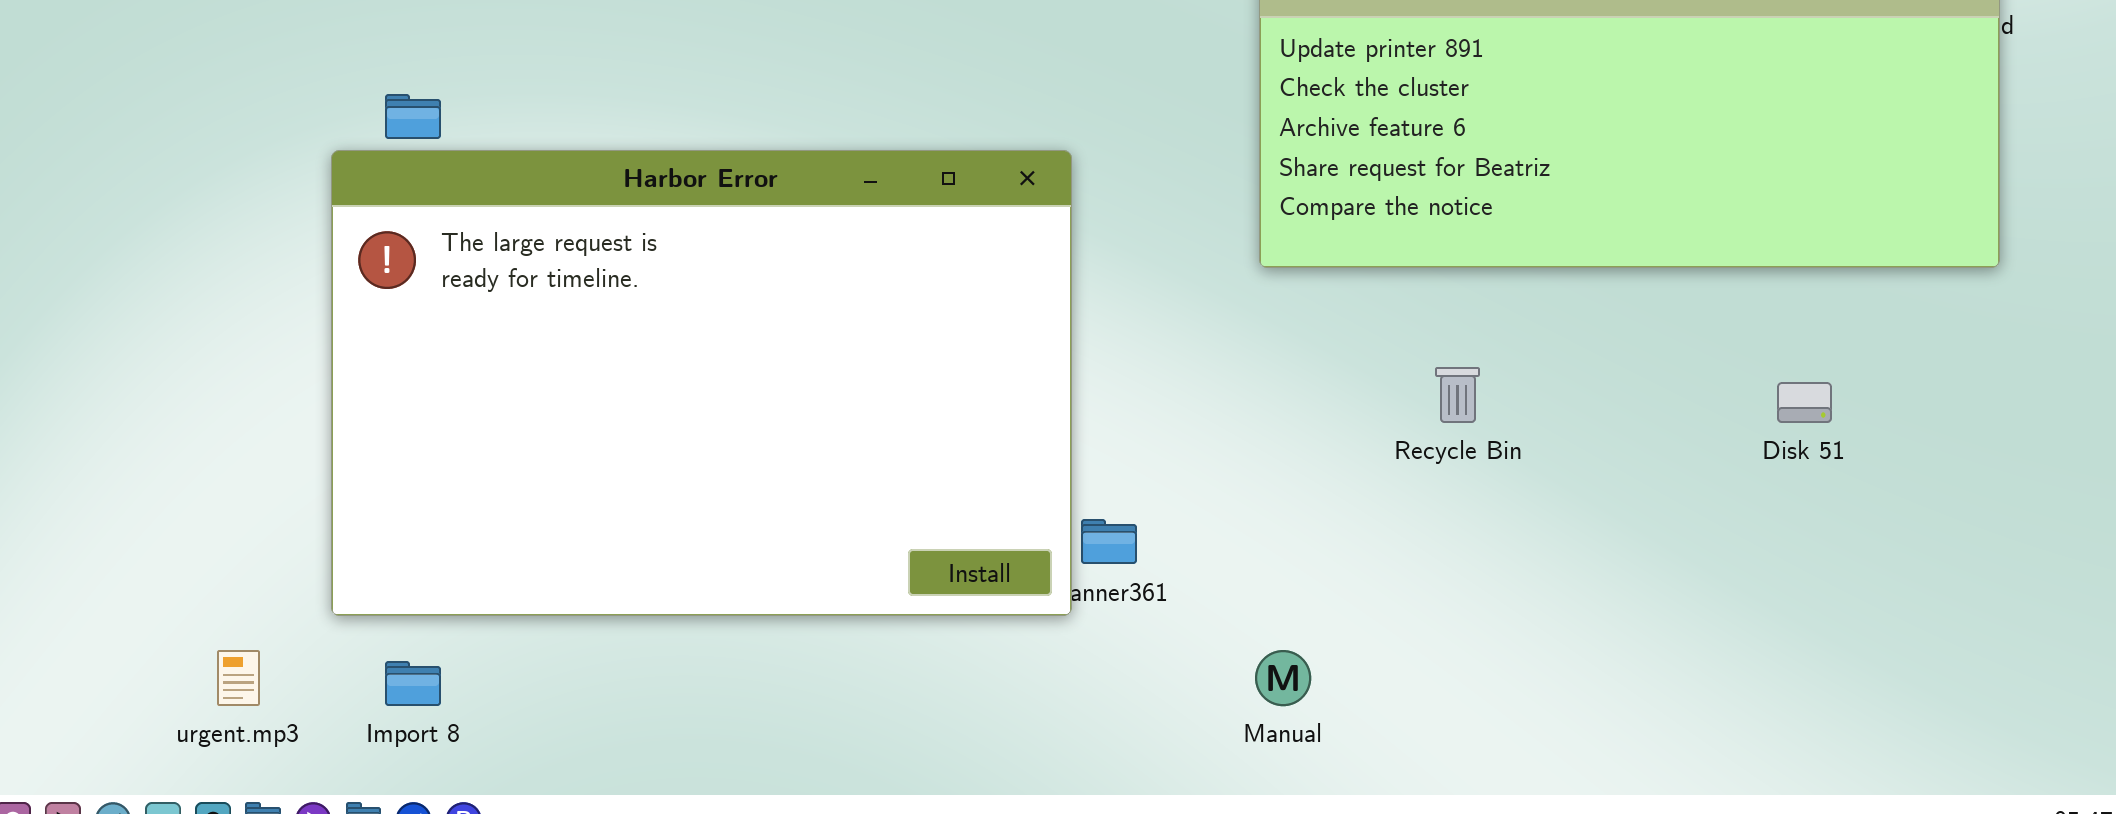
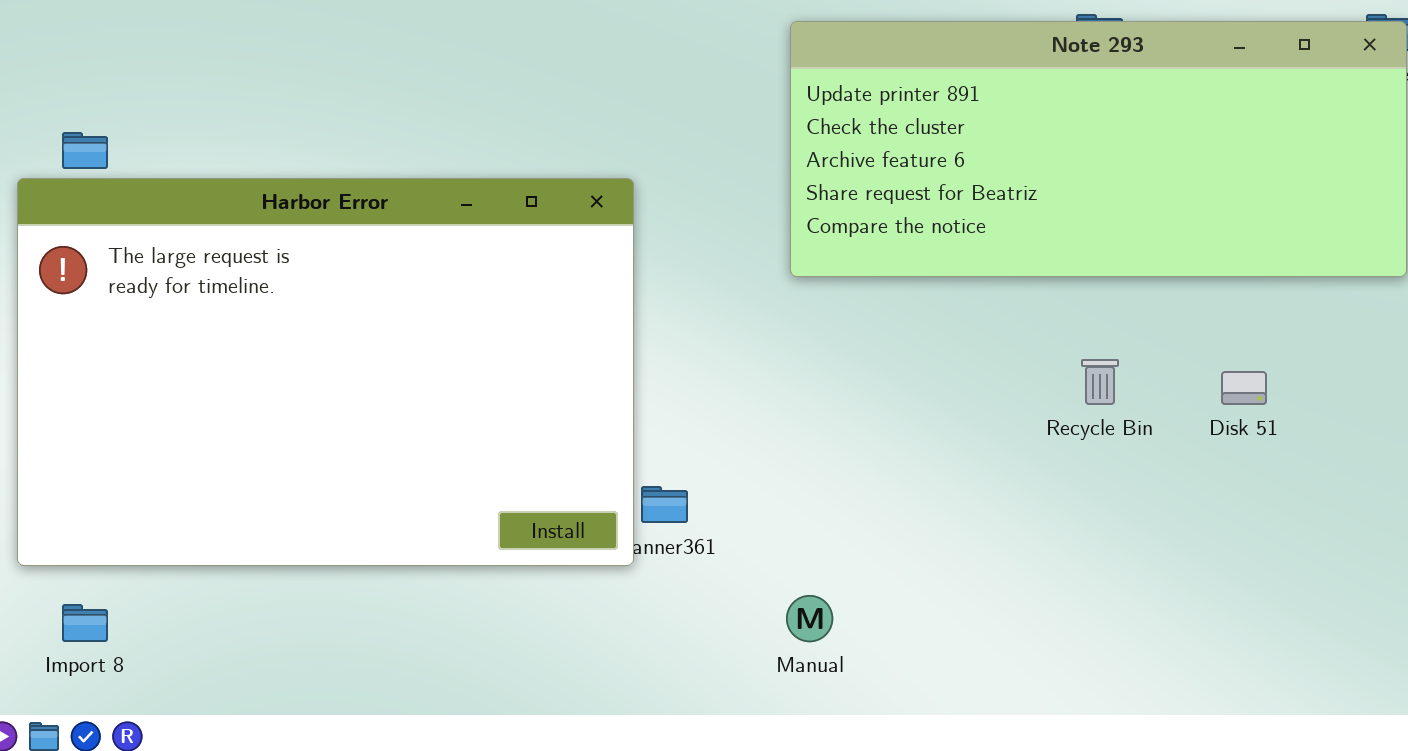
Recycle Bin: [1435,367,1480,423] -> [1081,359,1119,405], moved

